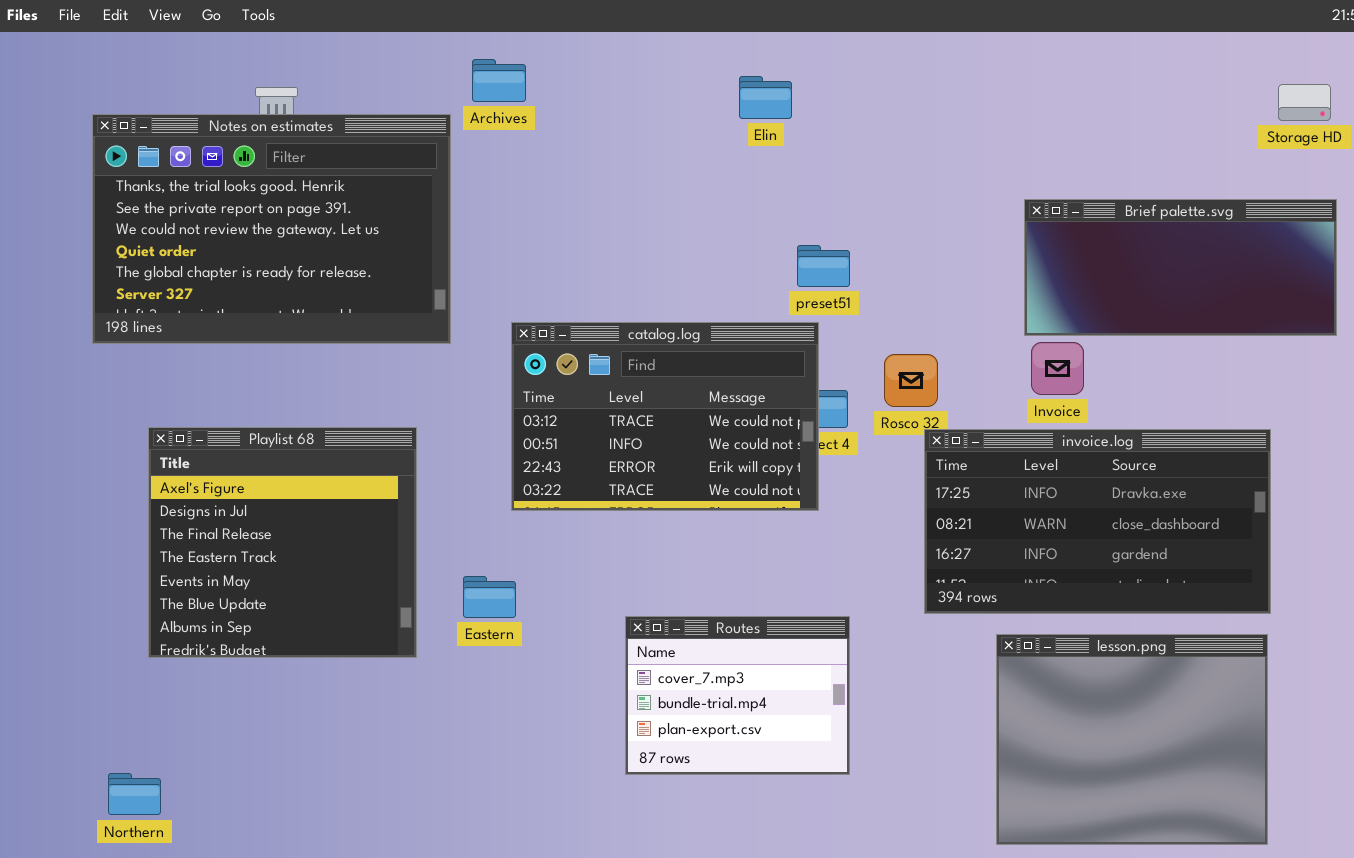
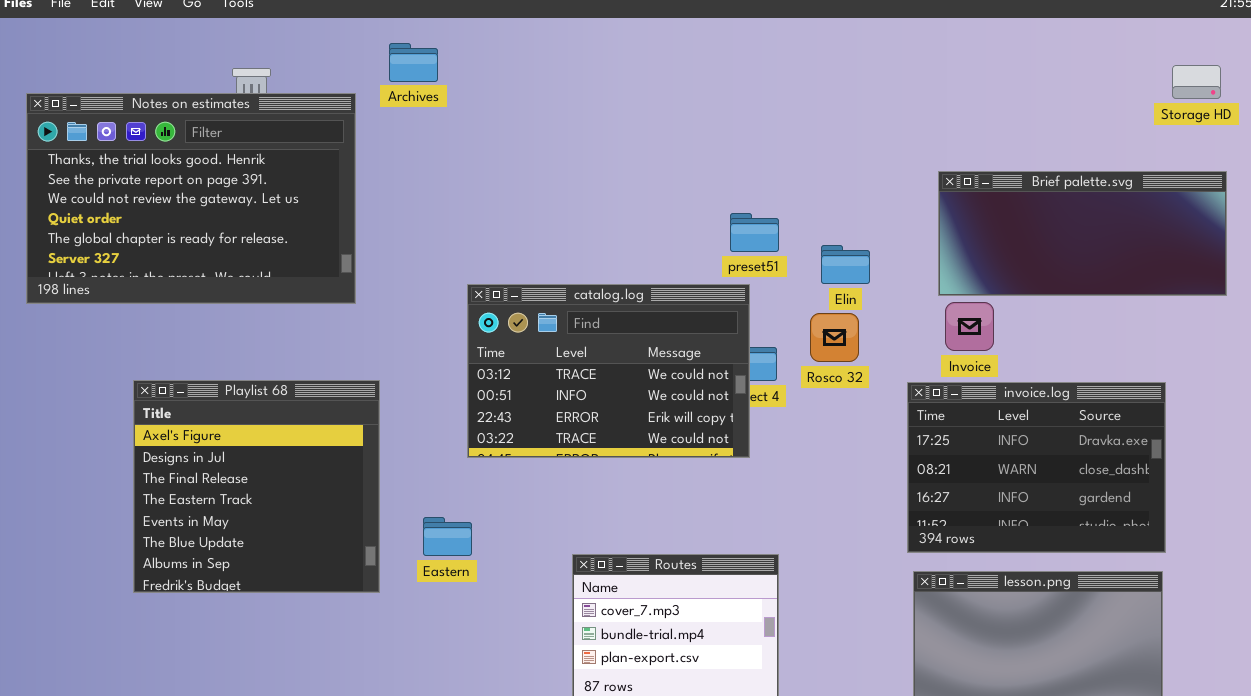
Archives: [472,59,526,102] -> [389,43,438,82], moved
Elin: [739,76,792,119] -> [821,245,870,284], moved
Notes on estimates: [92,114,451,344] -> [26,93,356,304], moved
invoice.log: [924,429,1271,614] -> [907,382,1166,553], resized

